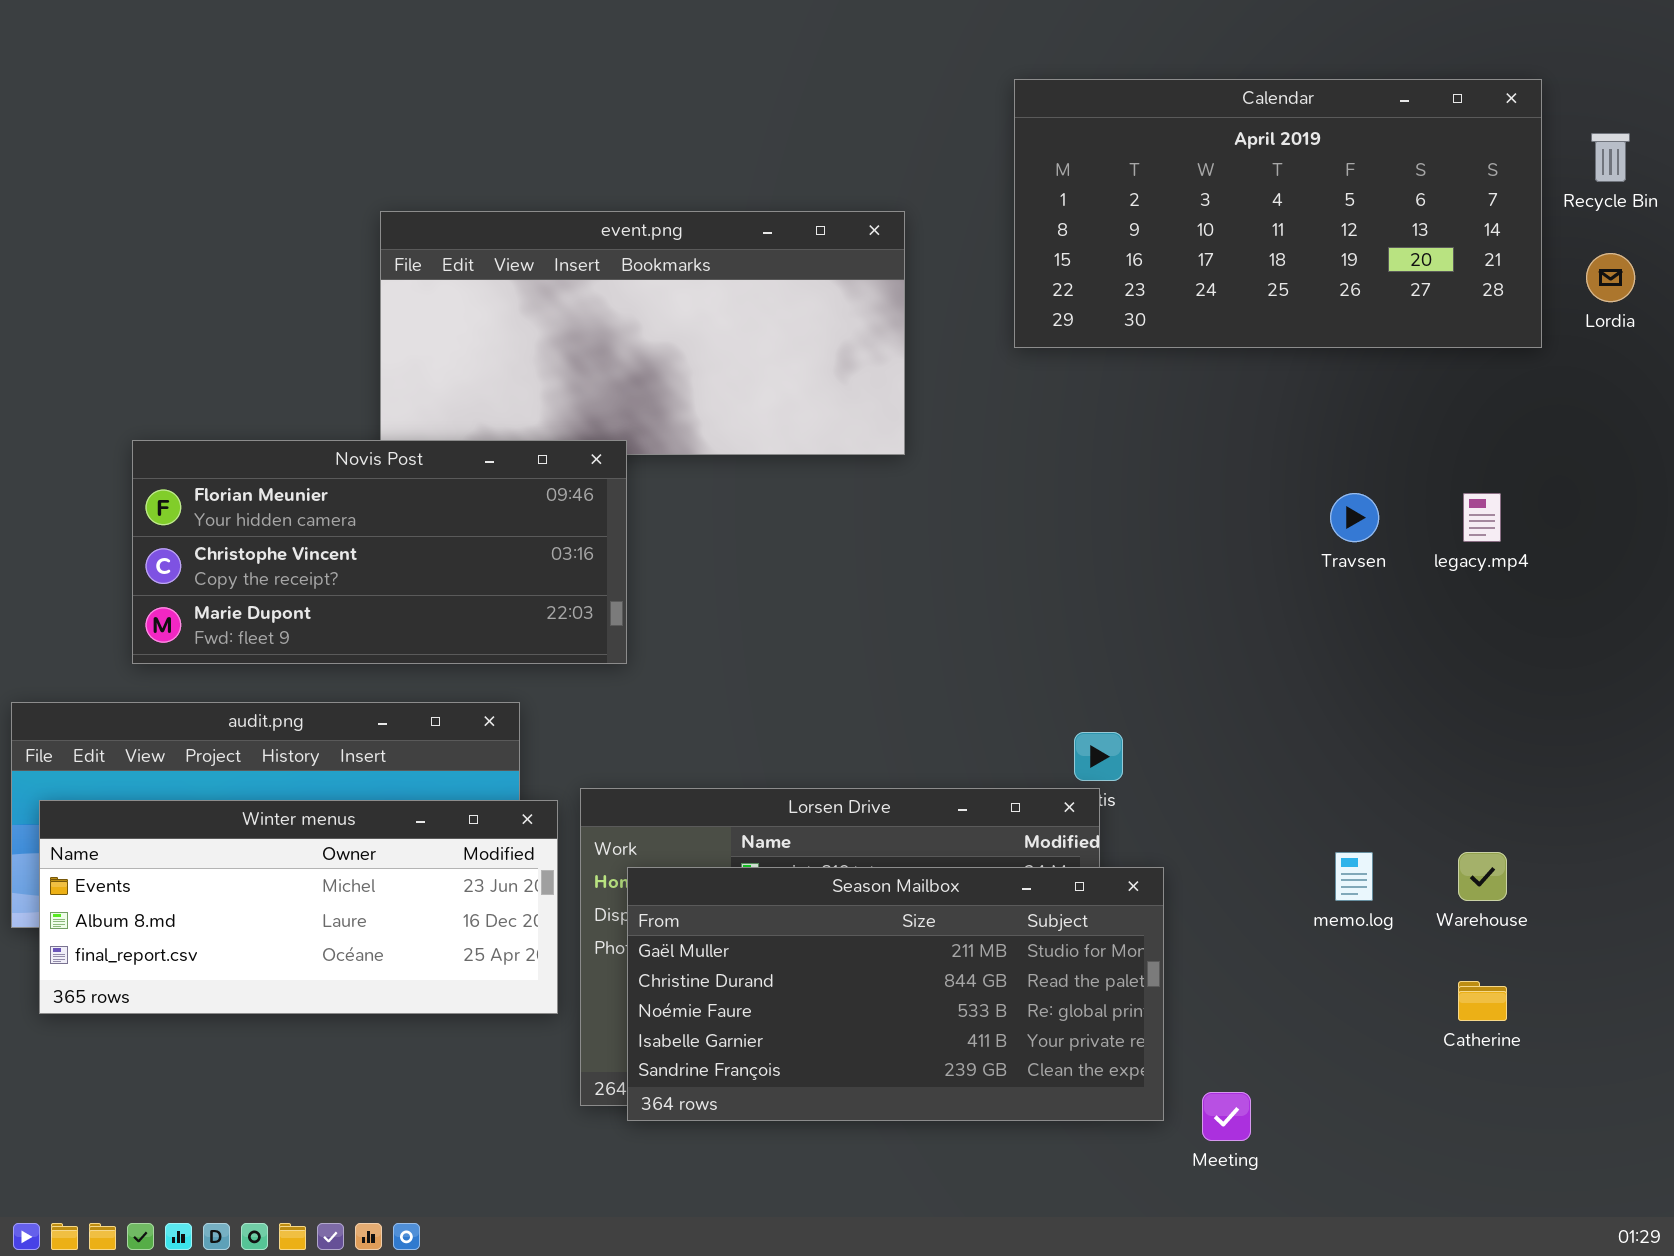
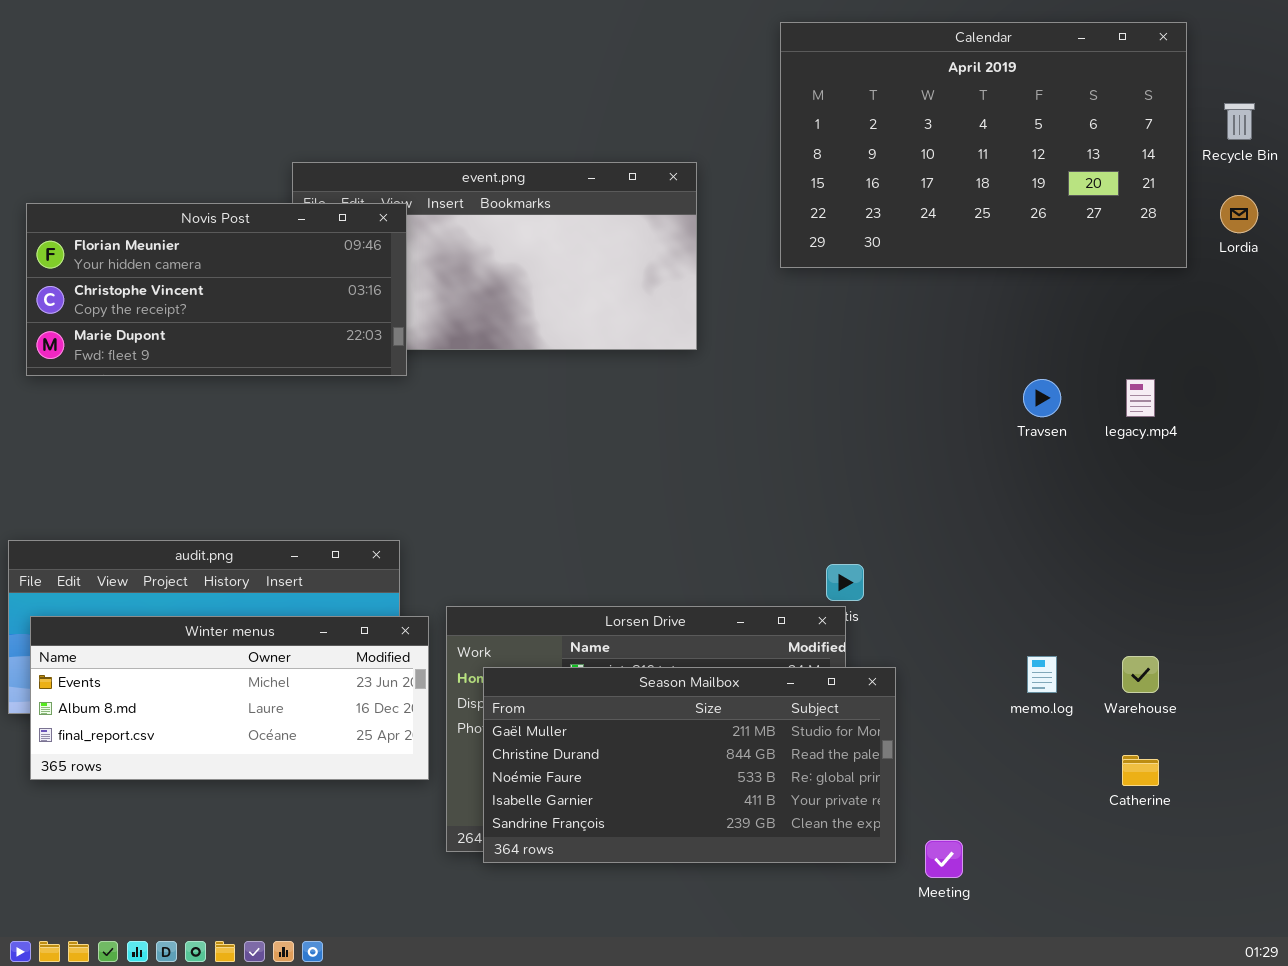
Calendar: [1014,79,1542,348] -> [780,22,1187,268], resized
Novis Post: [132,440,627,664] -> [26,203,407,376], moved

